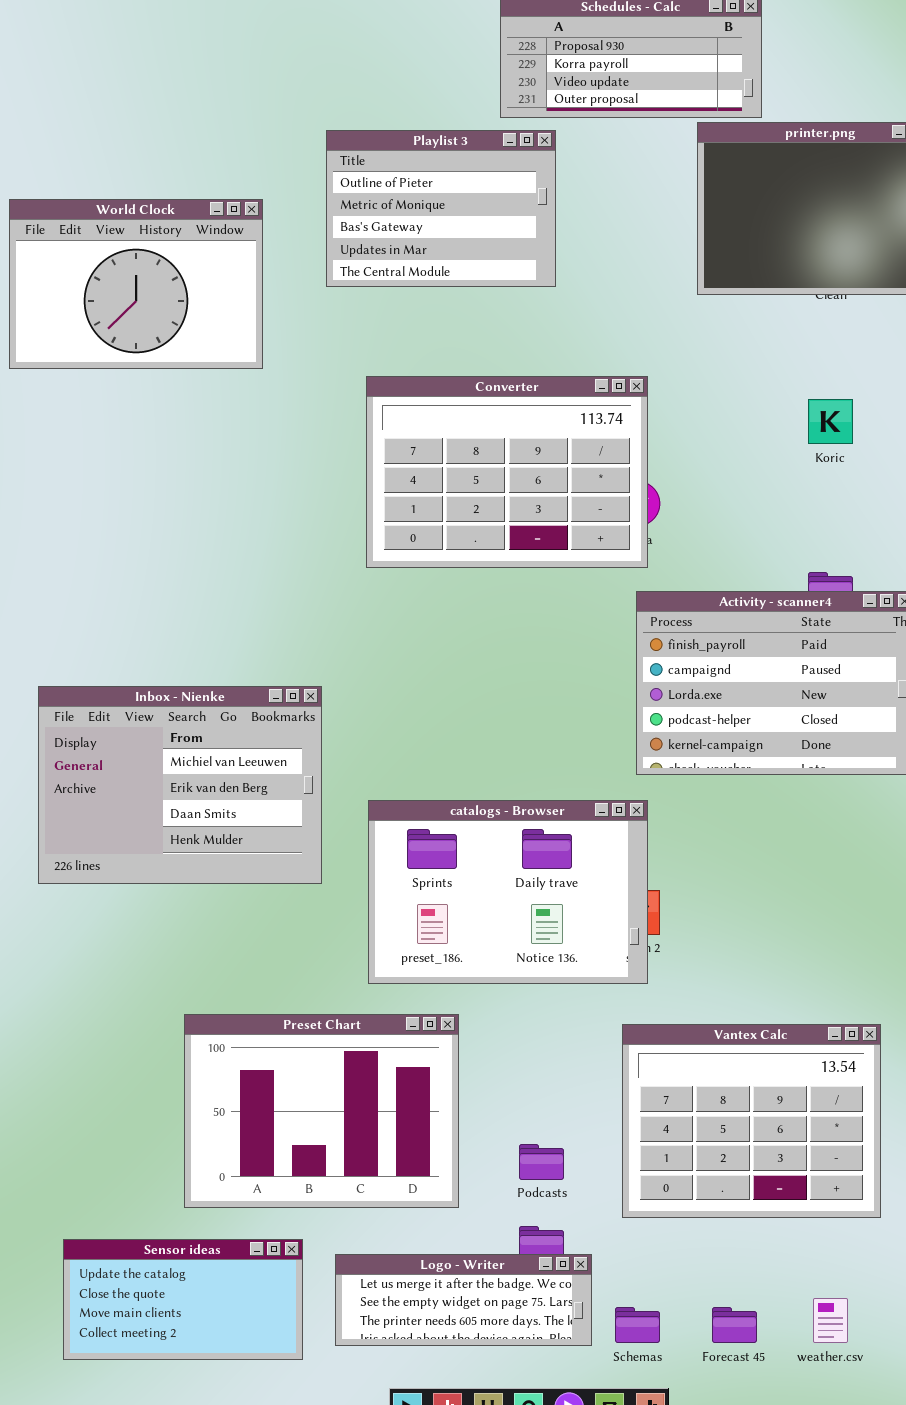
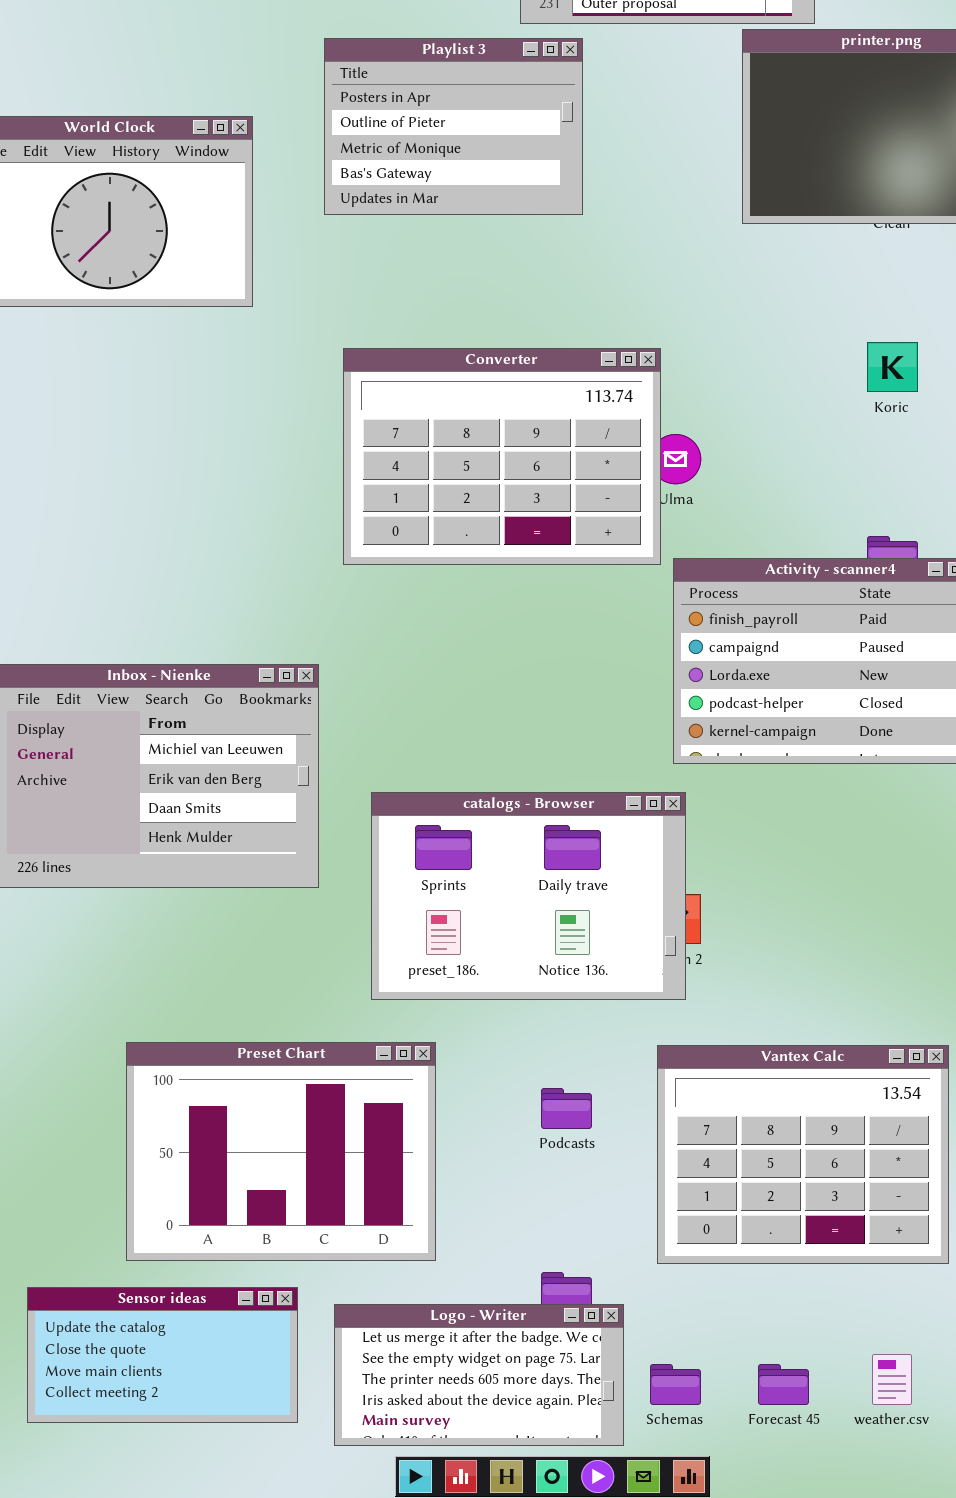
Playlist 3: [326,130,556,287] -> [324,38,583,215], scrolled up 1 row
Converter: [366,376,648,568] -> [343,348,661,565], moved
Preset Chart: [184,1014,459,1208] -> [126,1042,436,1261], moved
Podcasts: [519,1144,564,1180] -> [541,1088,592,1129], moved
Logo - Writer: [335,1254,592,1346] -> [334,1304,624,1446], resized

